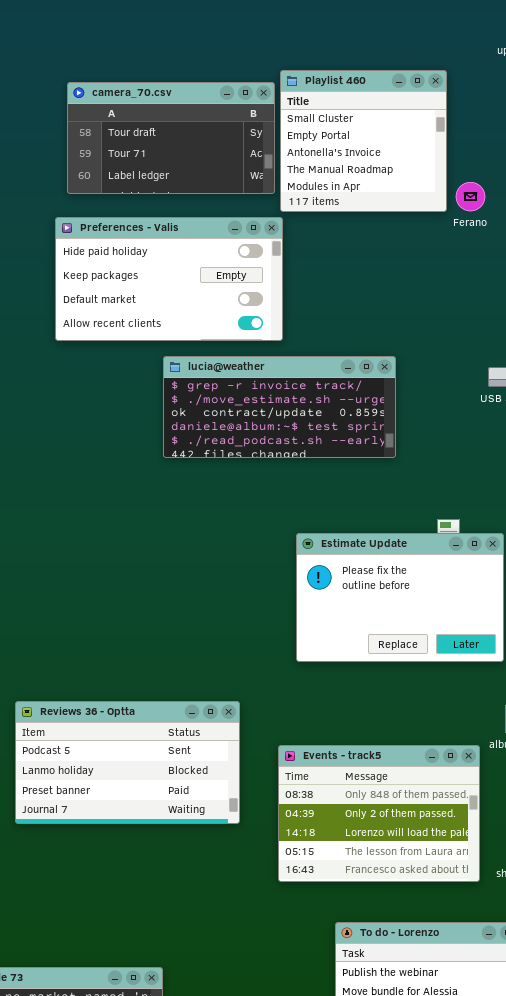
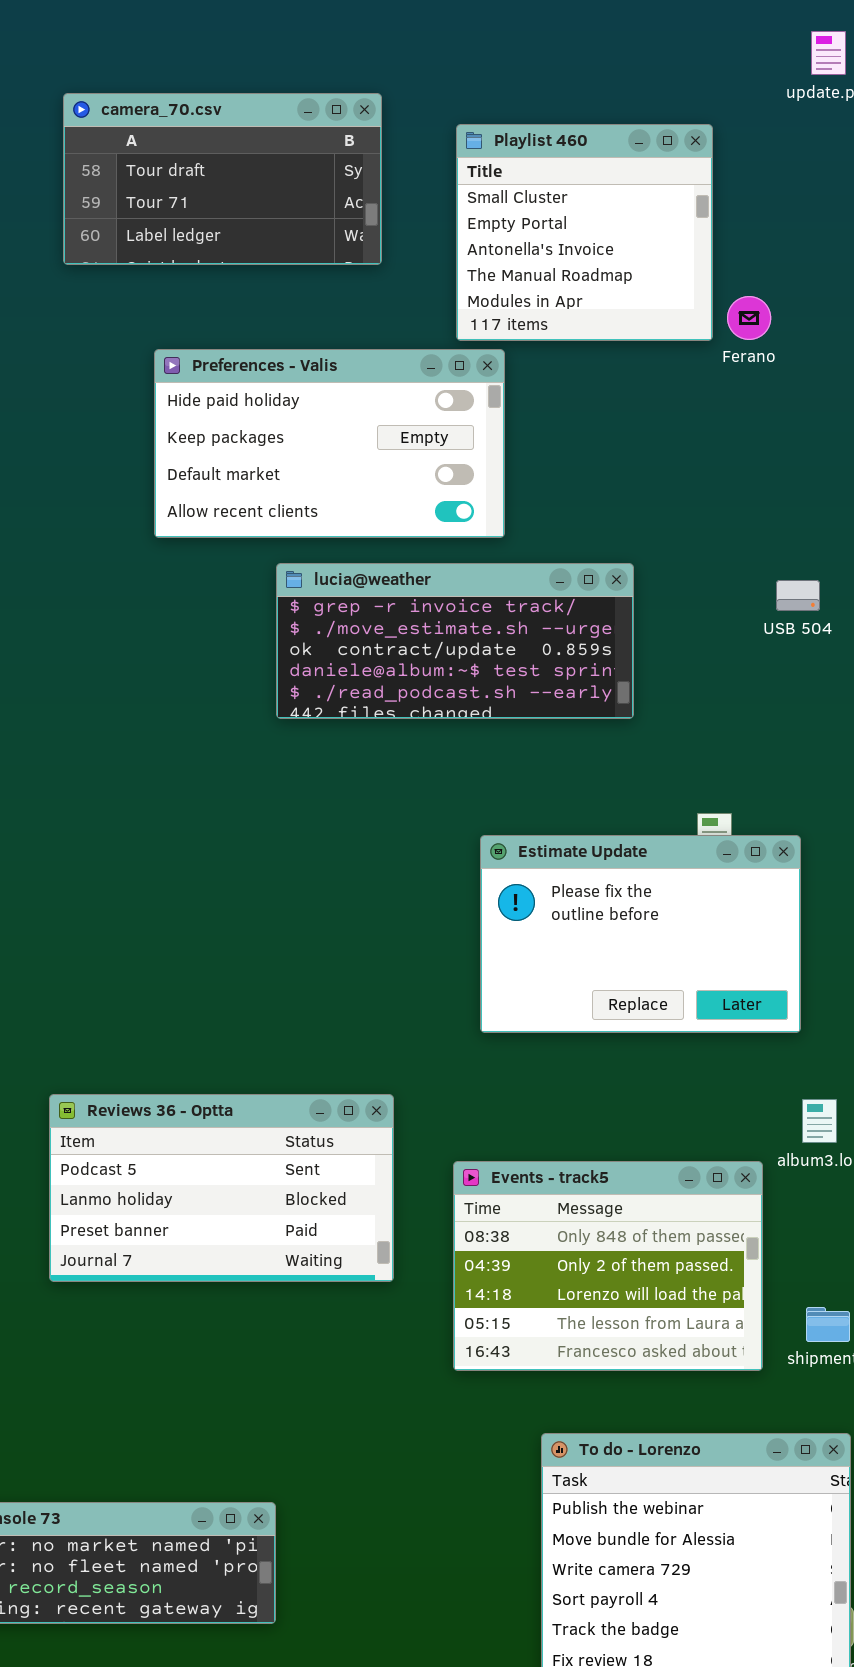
camera_70.csv: [67,82,275,194] -> [63,93,382,265], moved
Preferences - Valis: [55,217,283,341] -> [154,349,505,538], moved

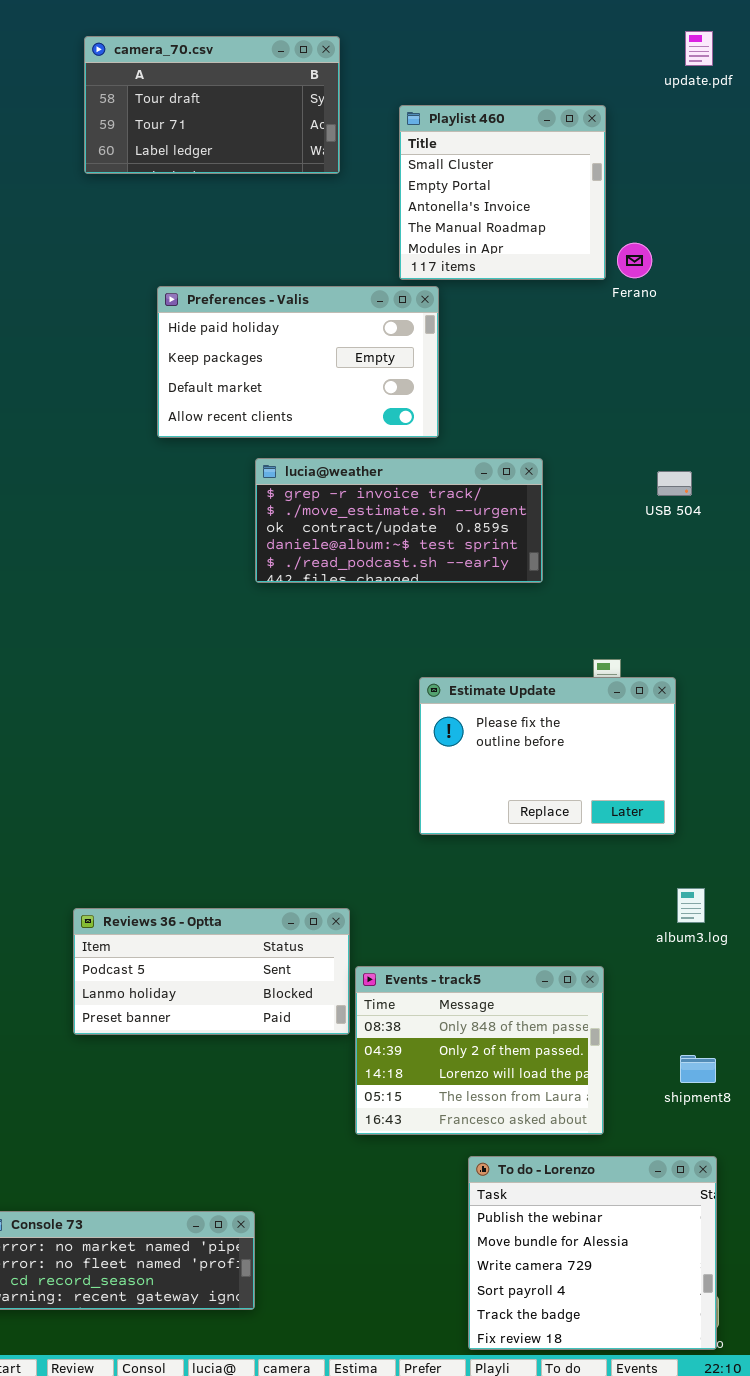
camera_70.csv: [63,93,382,265] -> [84,36,340,174], moved
Reviews 36 - Optta: [49,1094,394,1282] -> [73,908,350,1035], resized
Events - track5: [453,1161,763,1371] -> [355,966,604,1135], moved

